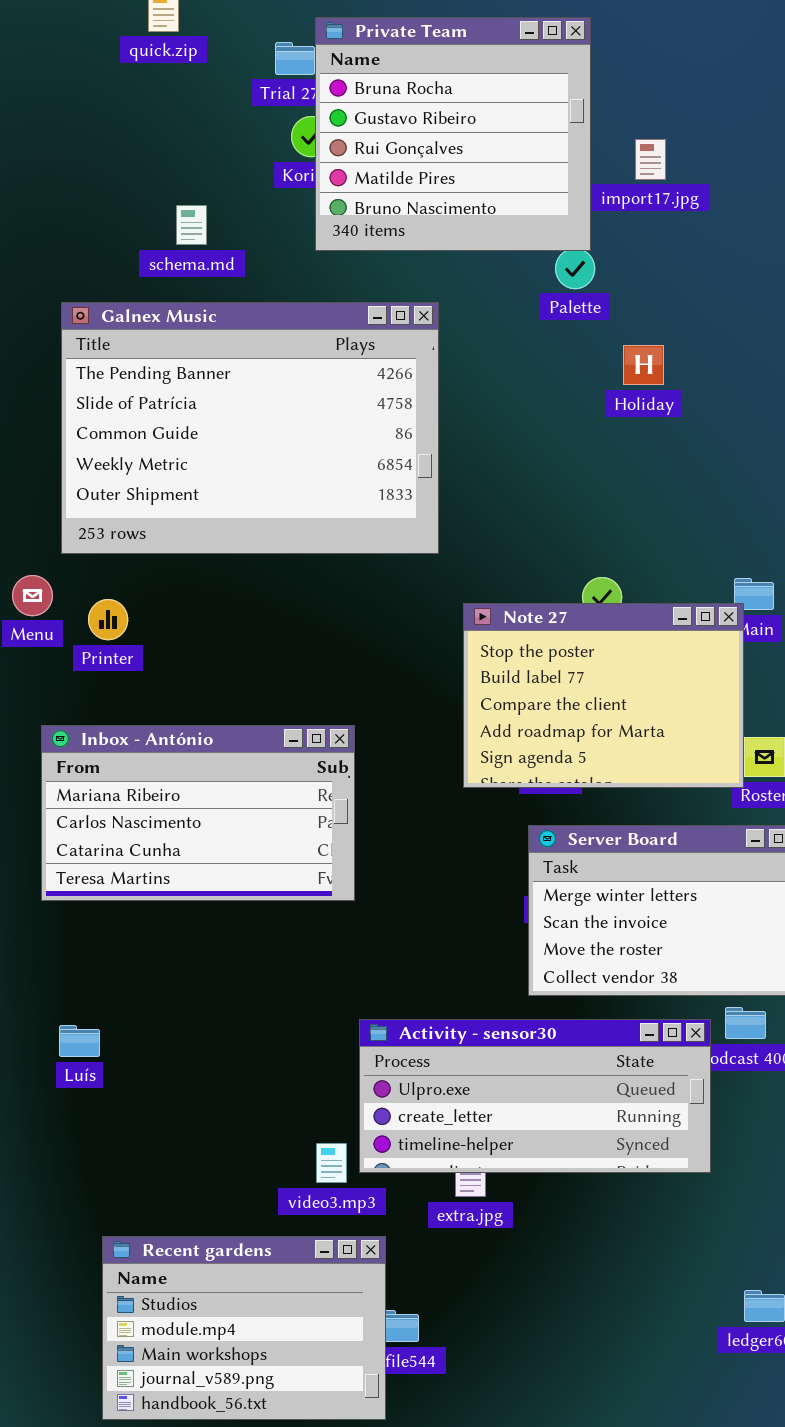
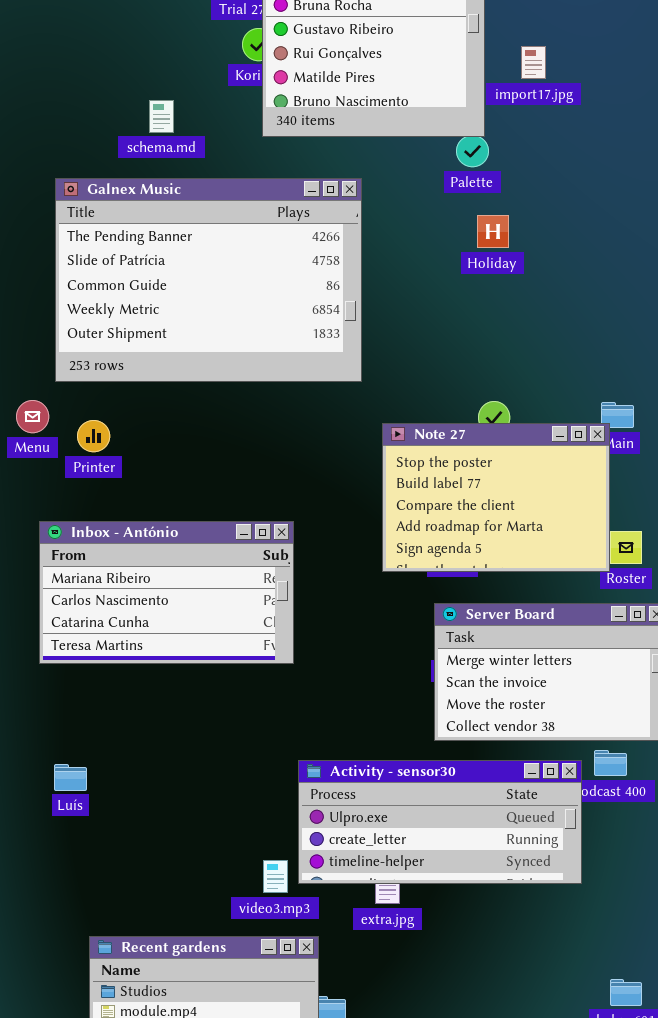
Holiday: [623,345,664,385] -> [477,215,509,248], moved

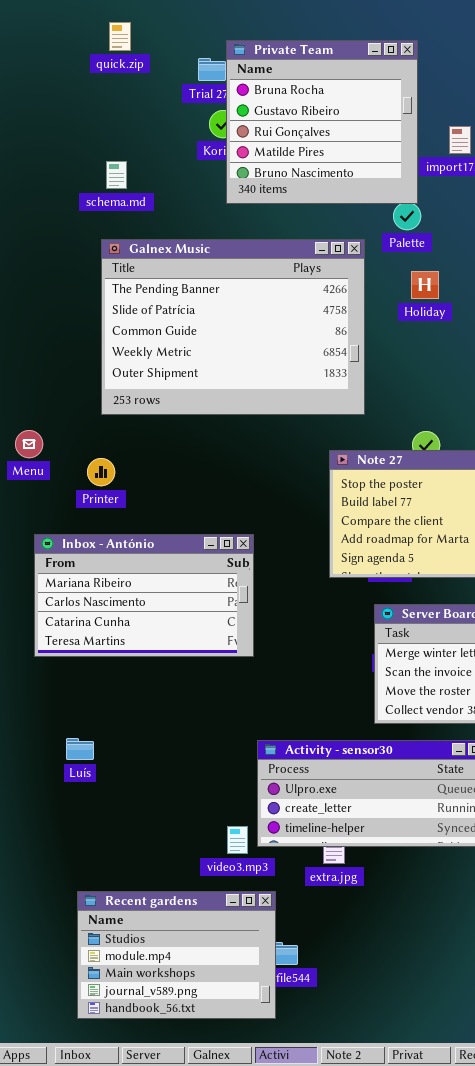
schema.md: [149,100,174,133] -> [106,161,127,189], moved
Galnex Music: [55,178,362,382] -> [101,239,365,415], moved
Printer: [77,420,110,452] -> [87,458,115,486], moved
Luís: [54,764,87,791] -> [66,738,94,760], moved

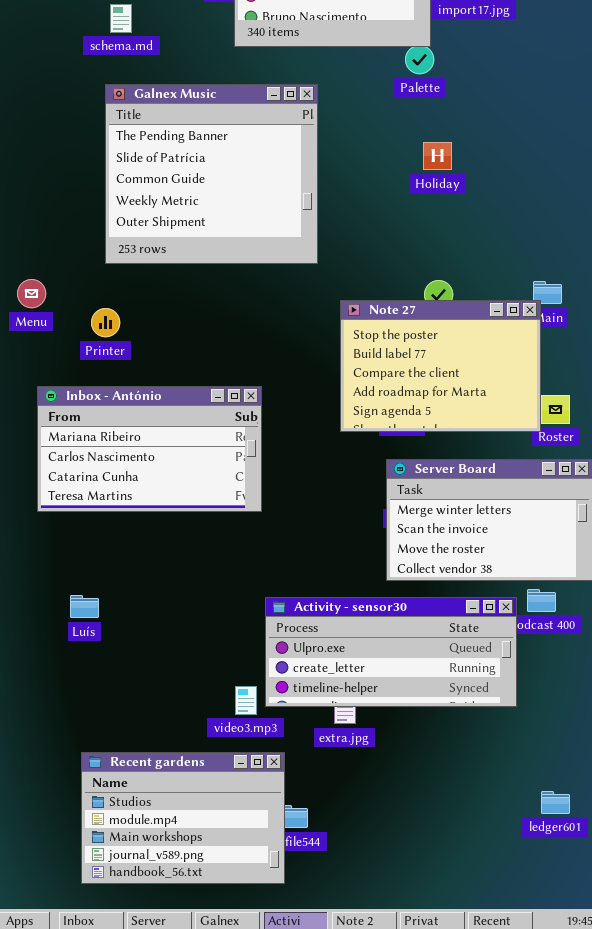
Galnex Music: [101,239,365,415] -> [105,84,318,264], resized
Holiday: [411,271,439,299] -> [423,142,452,170], moved

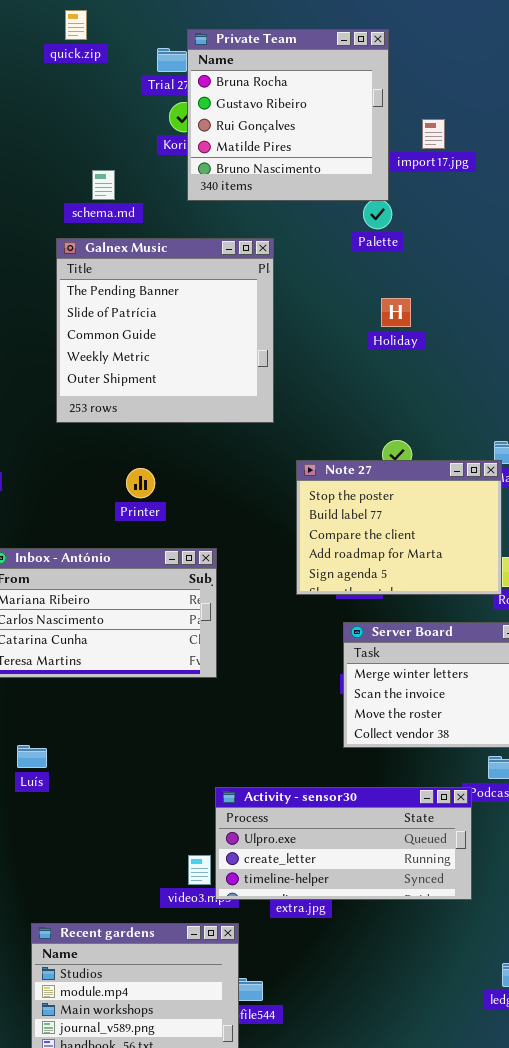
schema.md: [110,4,132,33] -> [92,170,115,200], moved
Printer: [91,308,120,337] -> [126,468,155,498], moved
Luís: [70,595,99,618] -> [17,745,47,768], moved
Activity - sensor30: [265,597,517,707] -> [215,787,472,900], moved

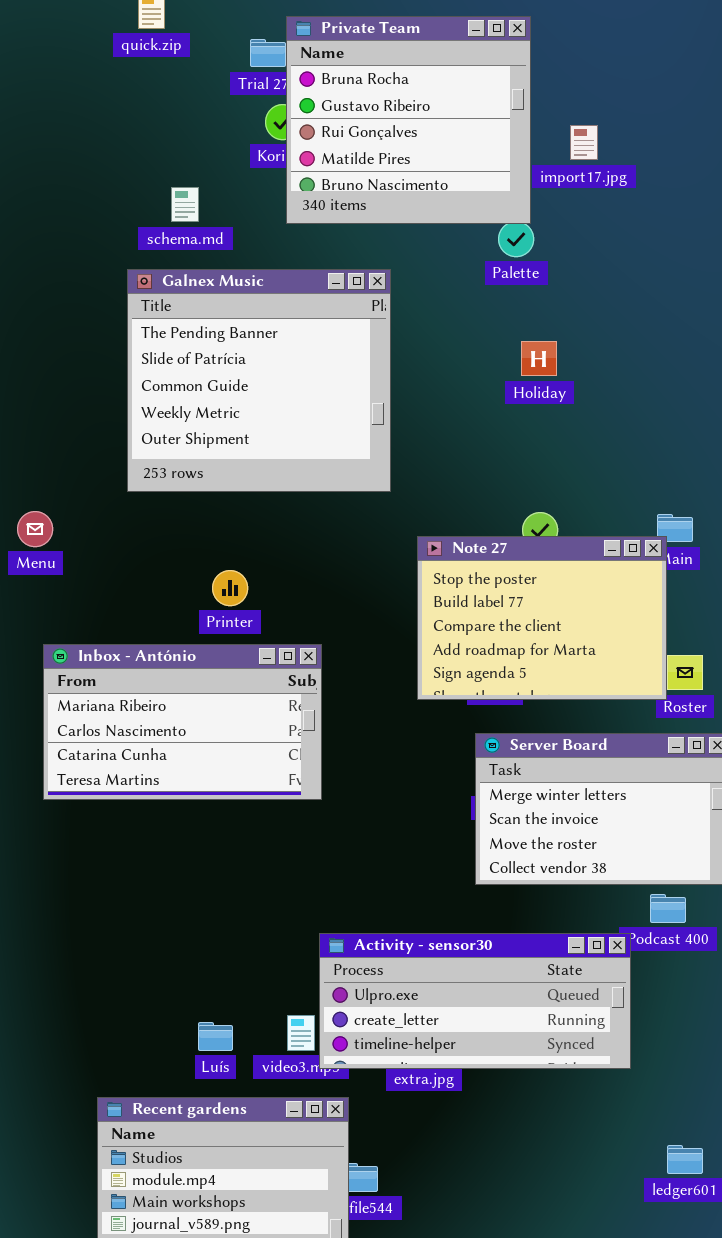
Printer: [126,468,155,498] -> [212,570,248,606], moved
Luís: [17,745,47,768] -> [198,1022,233,1051], moved

